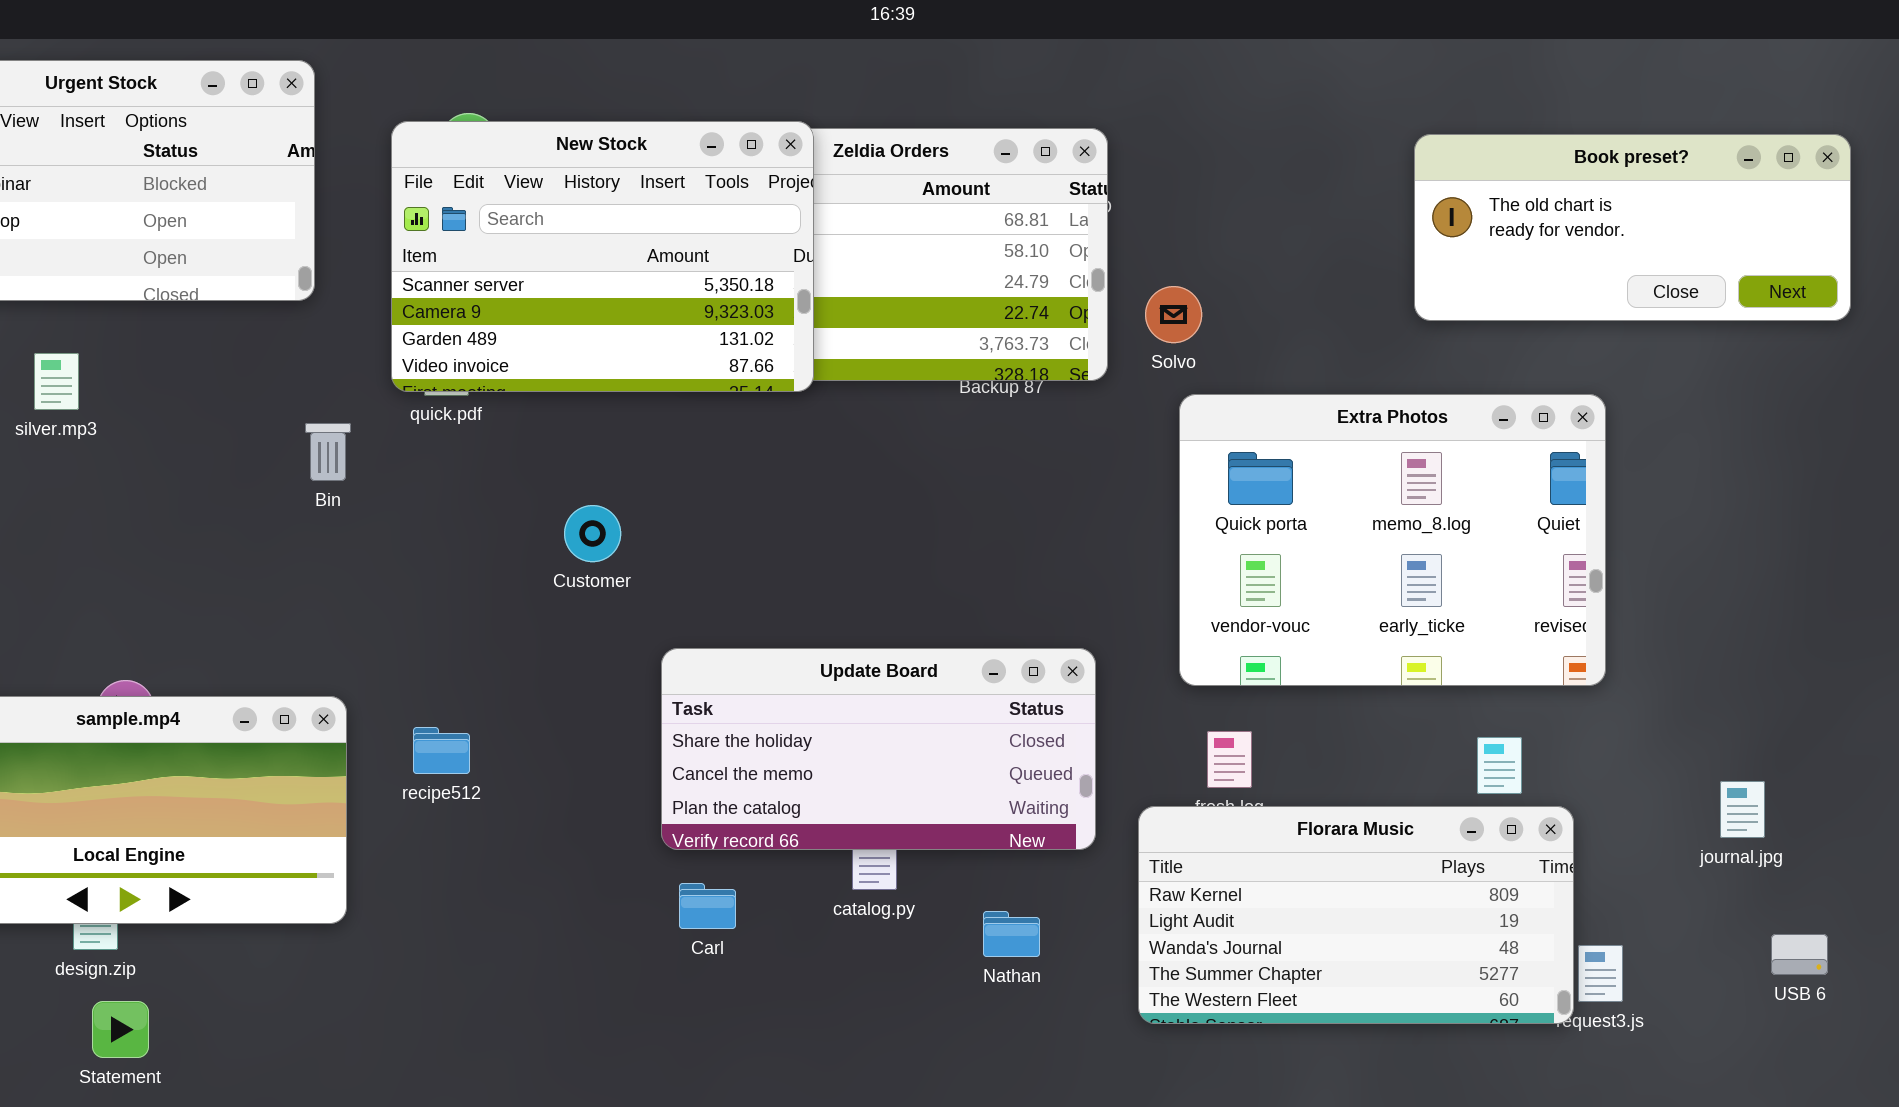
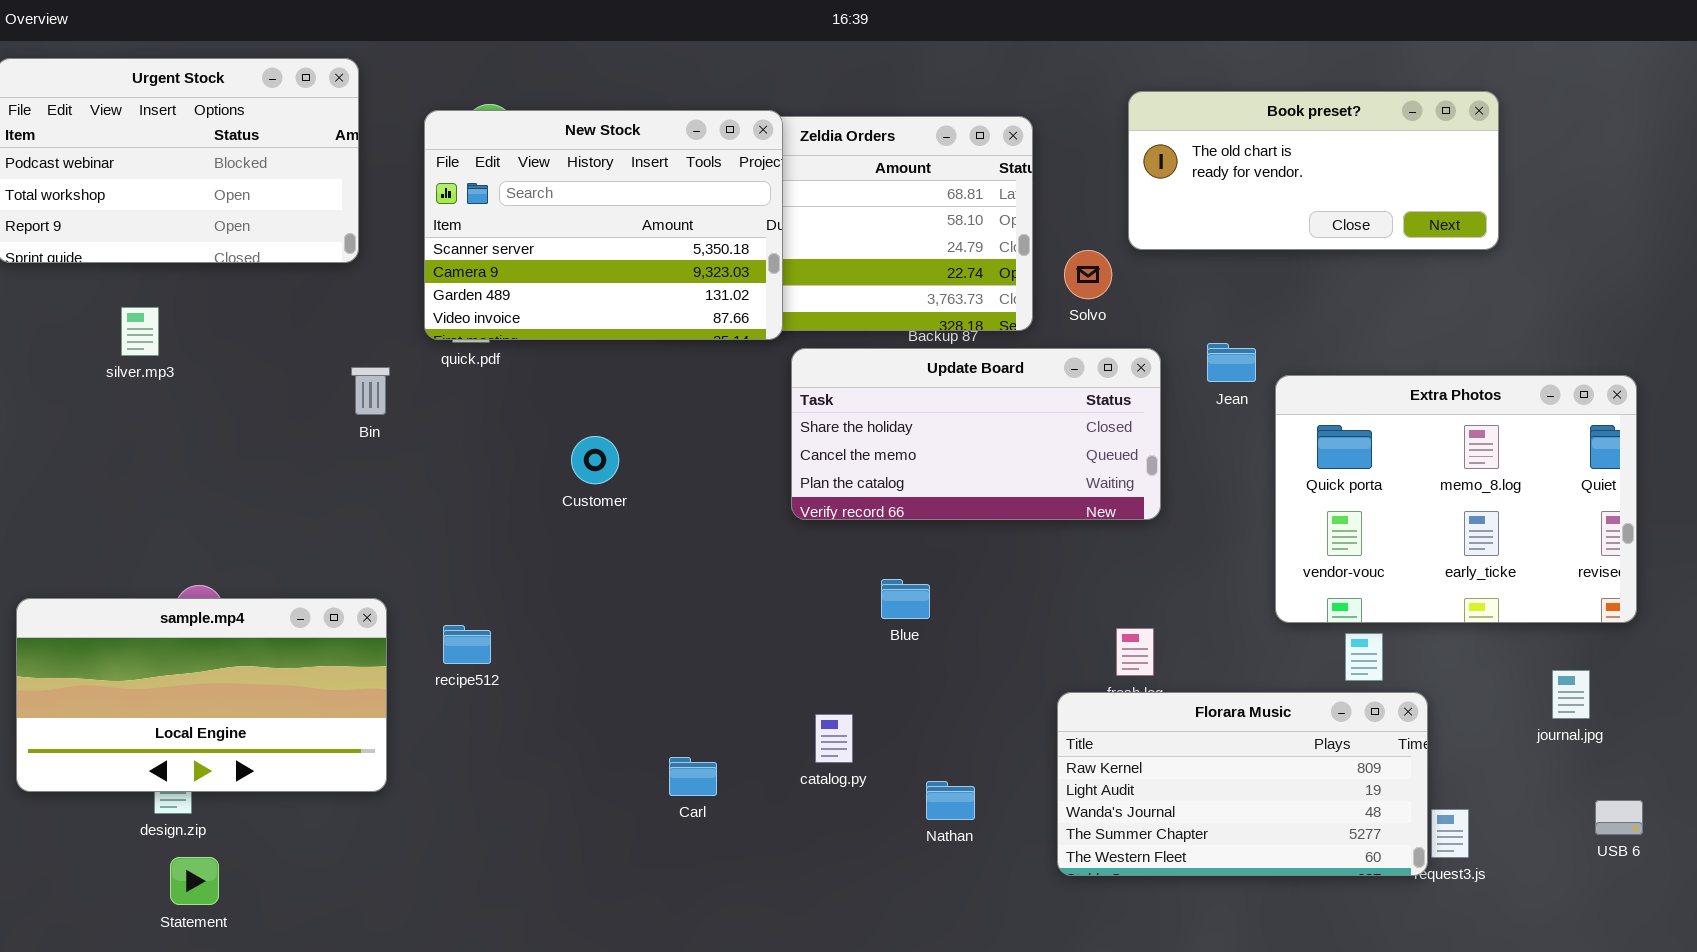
Book preset?: [1414,134,1851,321] -> [1128,91,1499,250], moved
Extra Photos: [1179,394,1606,686] -> [1275,375,1637,623], moved
Update Board: [661,648,1096,850] -> [791,348,1161,520], moved

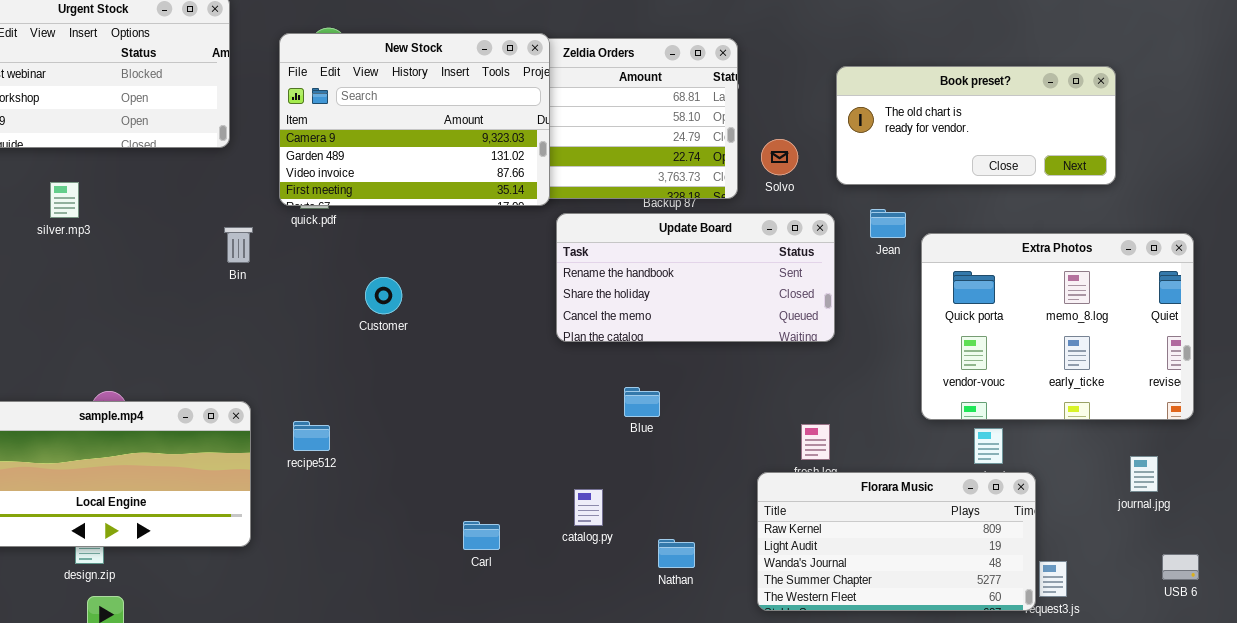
Book preset?: [1128,91,1499,250] -> [836,66,1116,185], moved
New Stock: [424,110,783,340] -> [279,33,550,206], scrolled down 1 row
Update Board: [791,348,1161,520] -> [556,213,835,342], scrolled up 1 row
Customer: [571,436,619,484] -> [365,277,402,314], moved

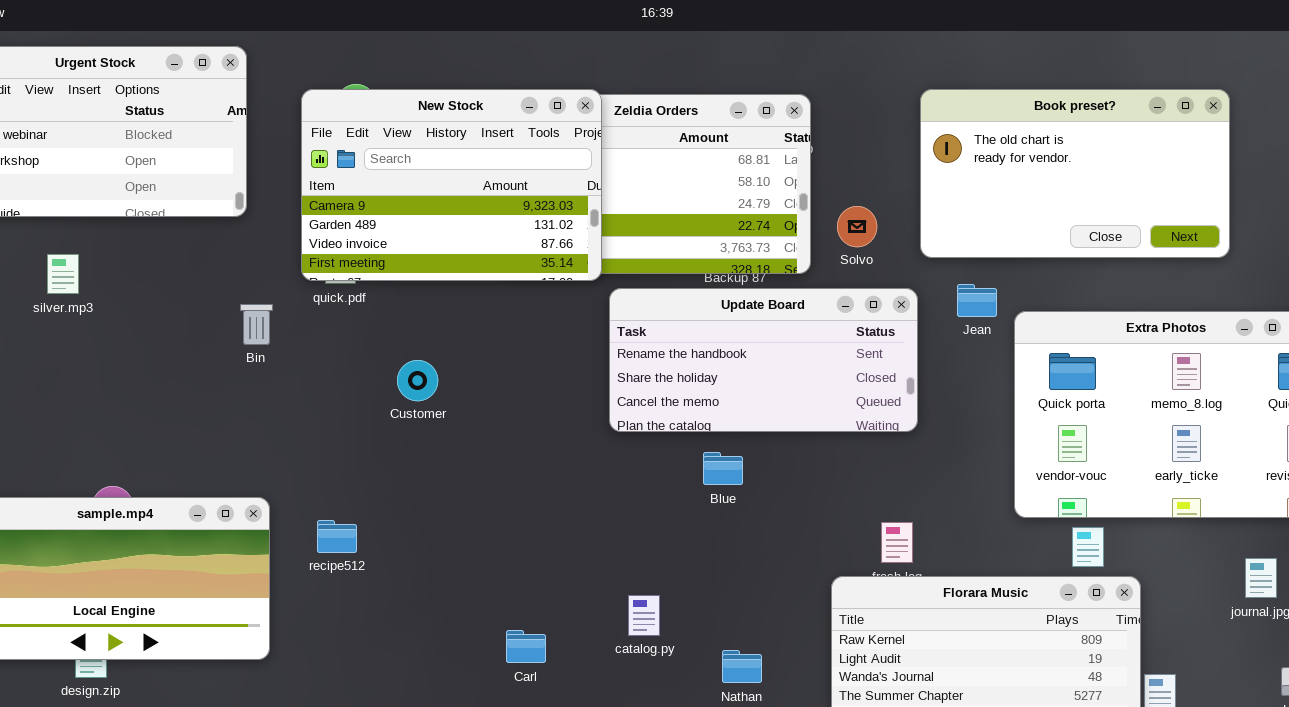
Book preset?: [836,66,1116,185] -> [920,89,1230,258], resized
Blue: [624,387,660,417] -> [703,452,743,485], moved

